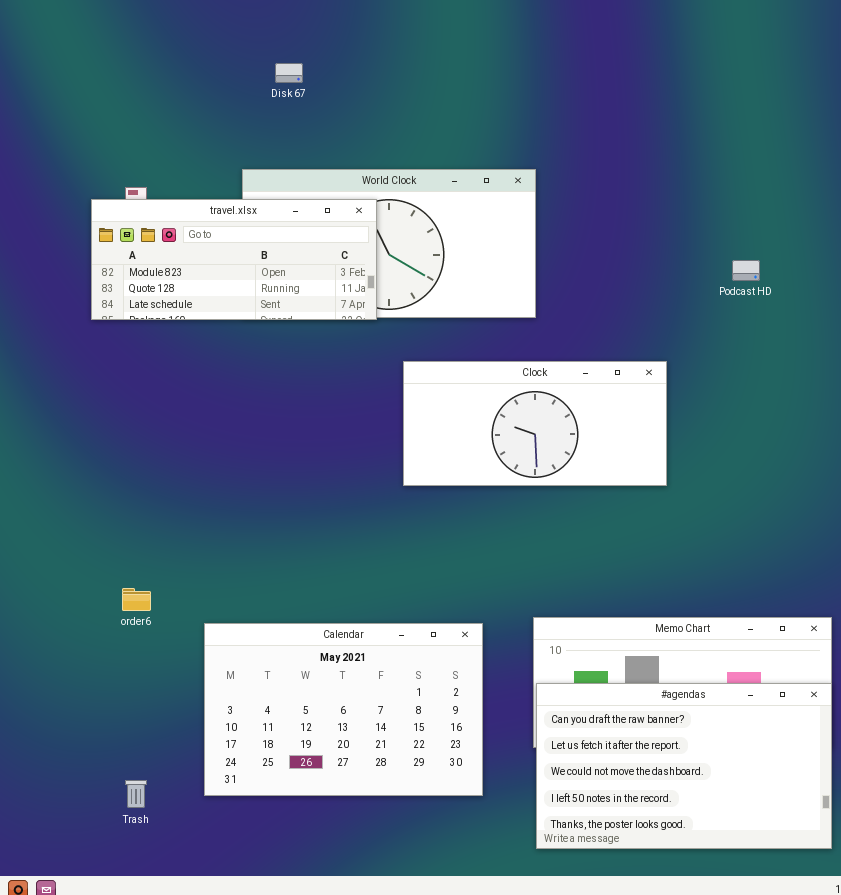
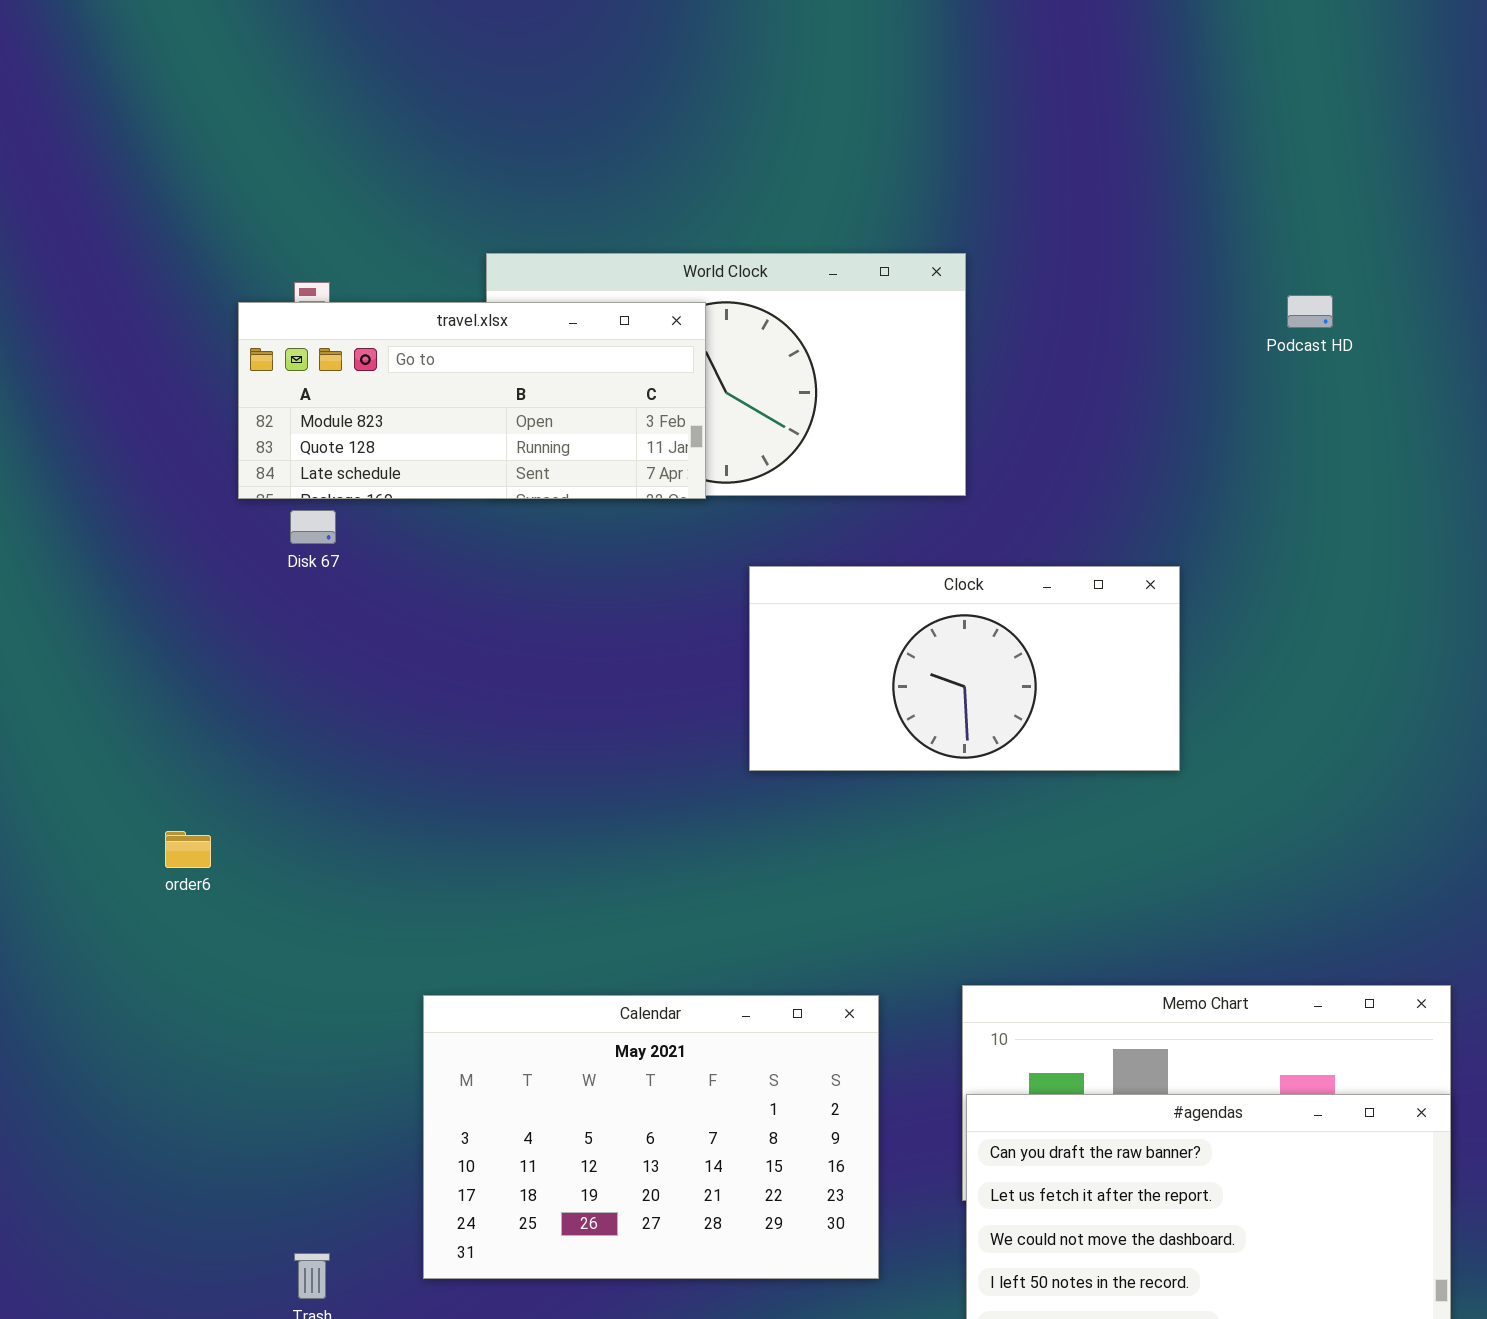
Disk 67: [275,63,303,83] -> [290,510,336,544], moved
Podcast HD: [732,260,760,281] -> [1287,295,1333,328], moved
order6: [122,588,151,611] -> [165,831,211,868], moved

